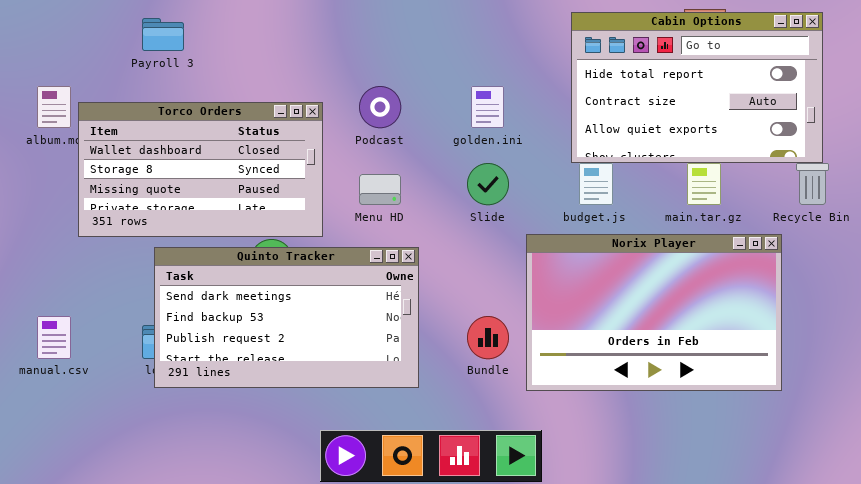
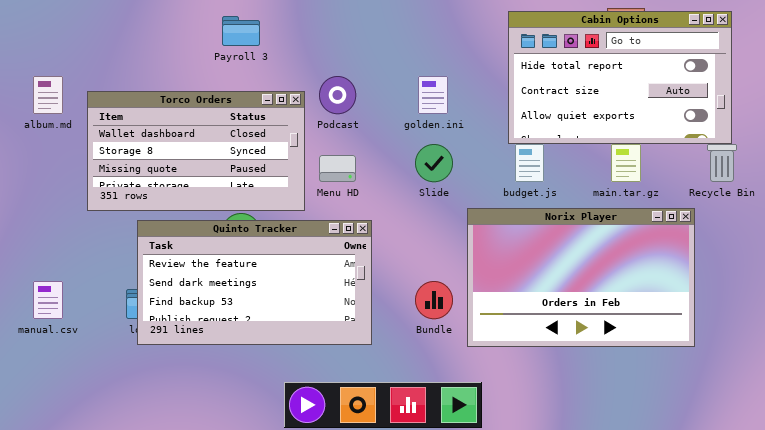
Payroll 3: [142,18,184,51] -> [222,16,260,46], moved
Torco Orders: [78,102,323,237] -> [87,91,305,211], moved
Quinto Tracker: [154,247,419,388] -> [137,220,372,345], scrolled up 1 row

